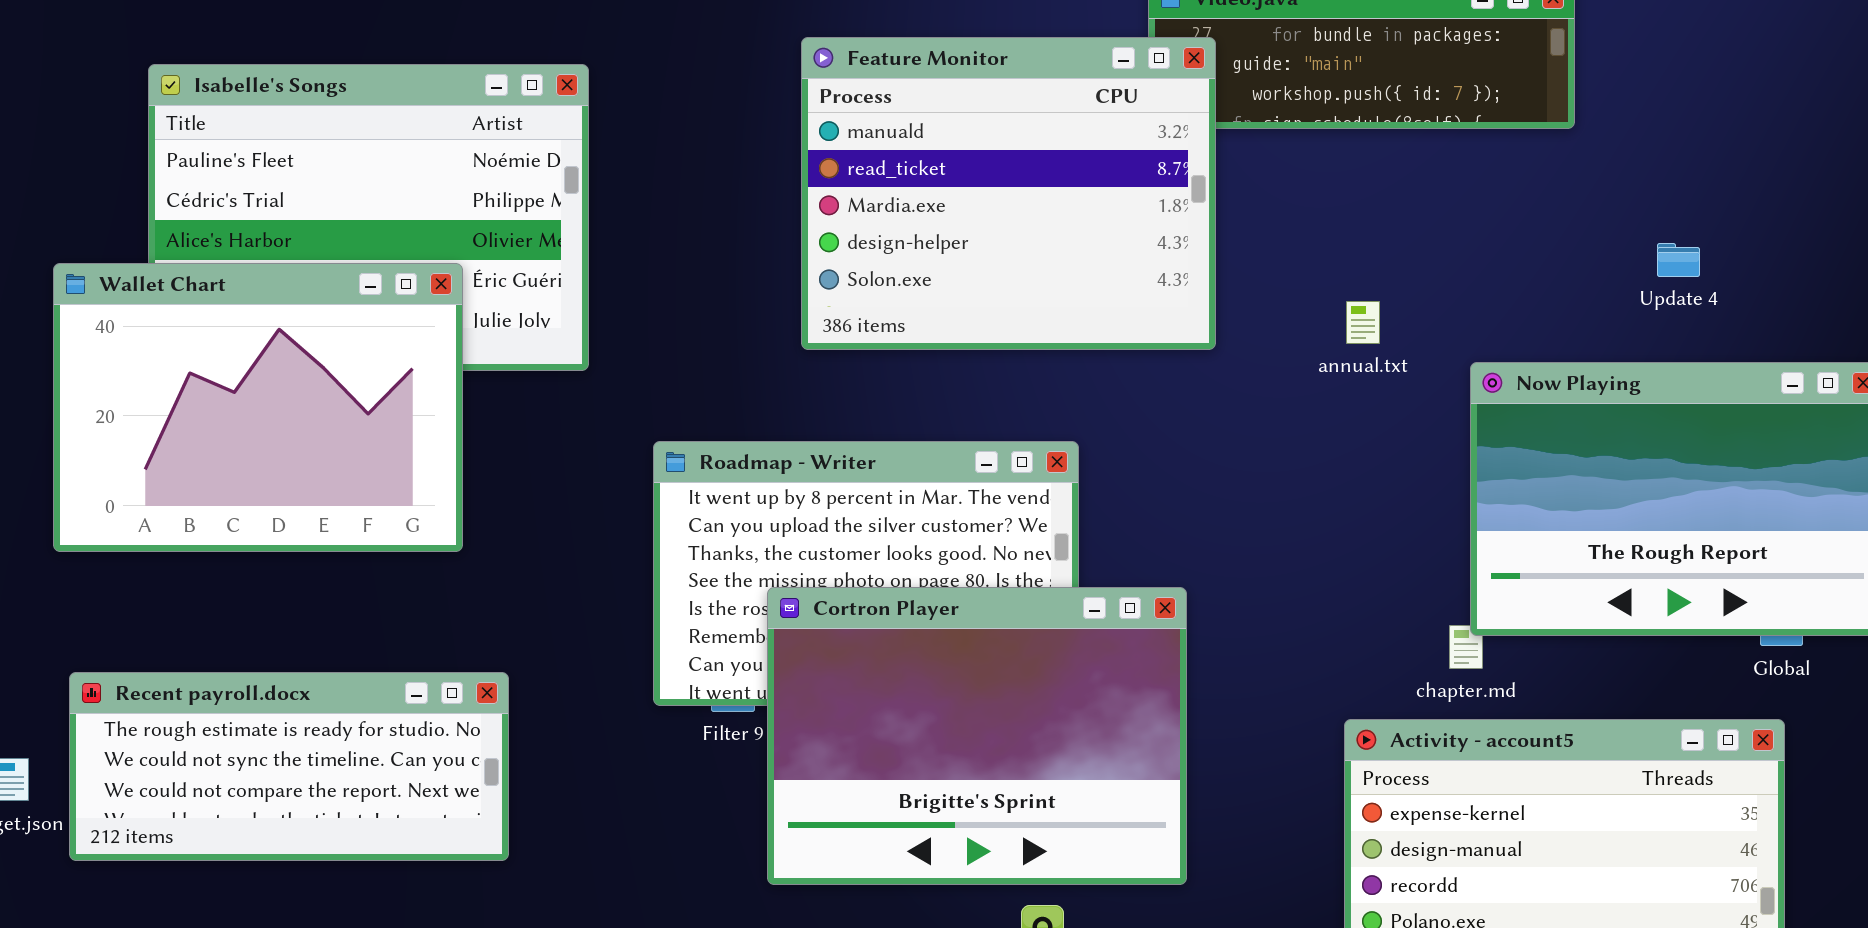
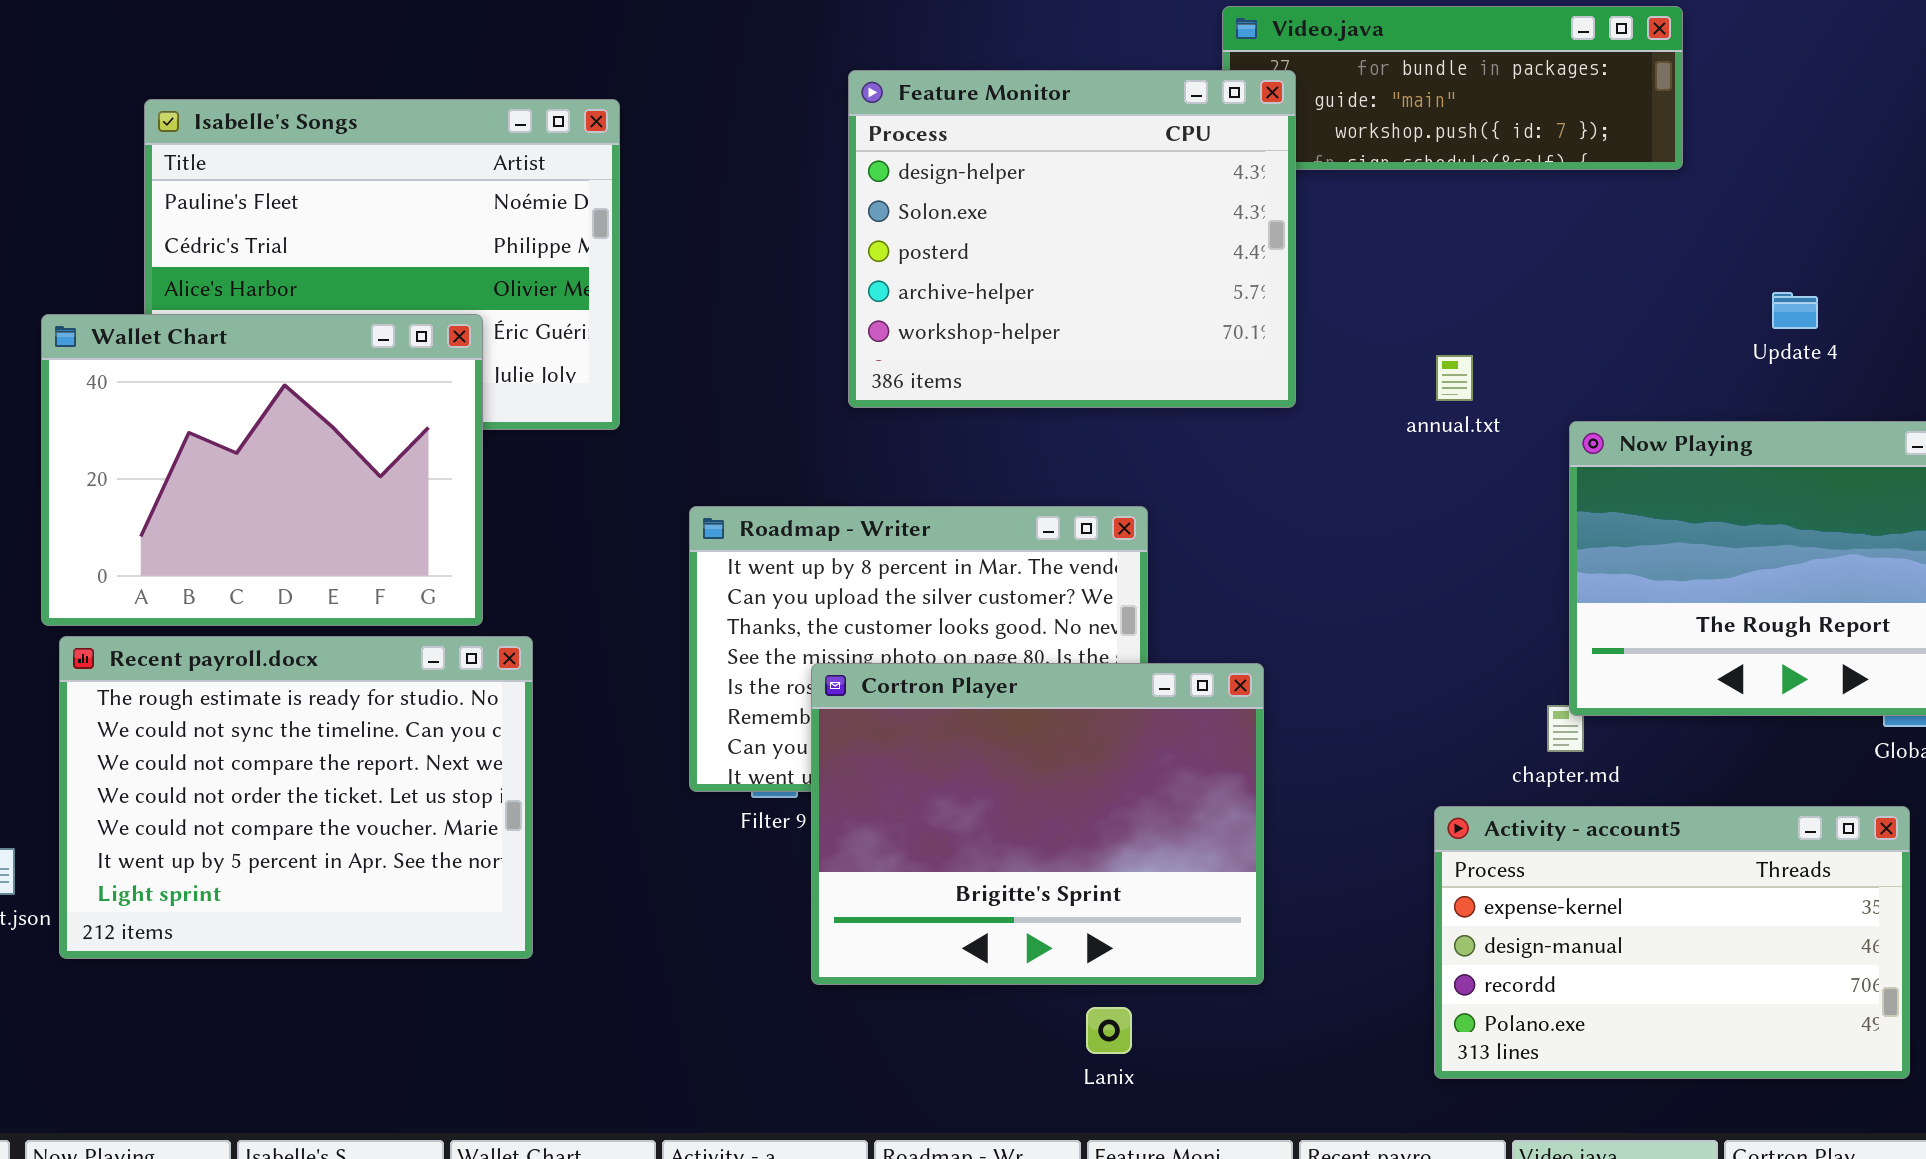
Feature Monitor: [801,37,1216,350] -> [848,70,1296,408], scrolled down 3 rows
Recent payroll.docx: [69,672,509,861] -> [59,636,533,959], resized

